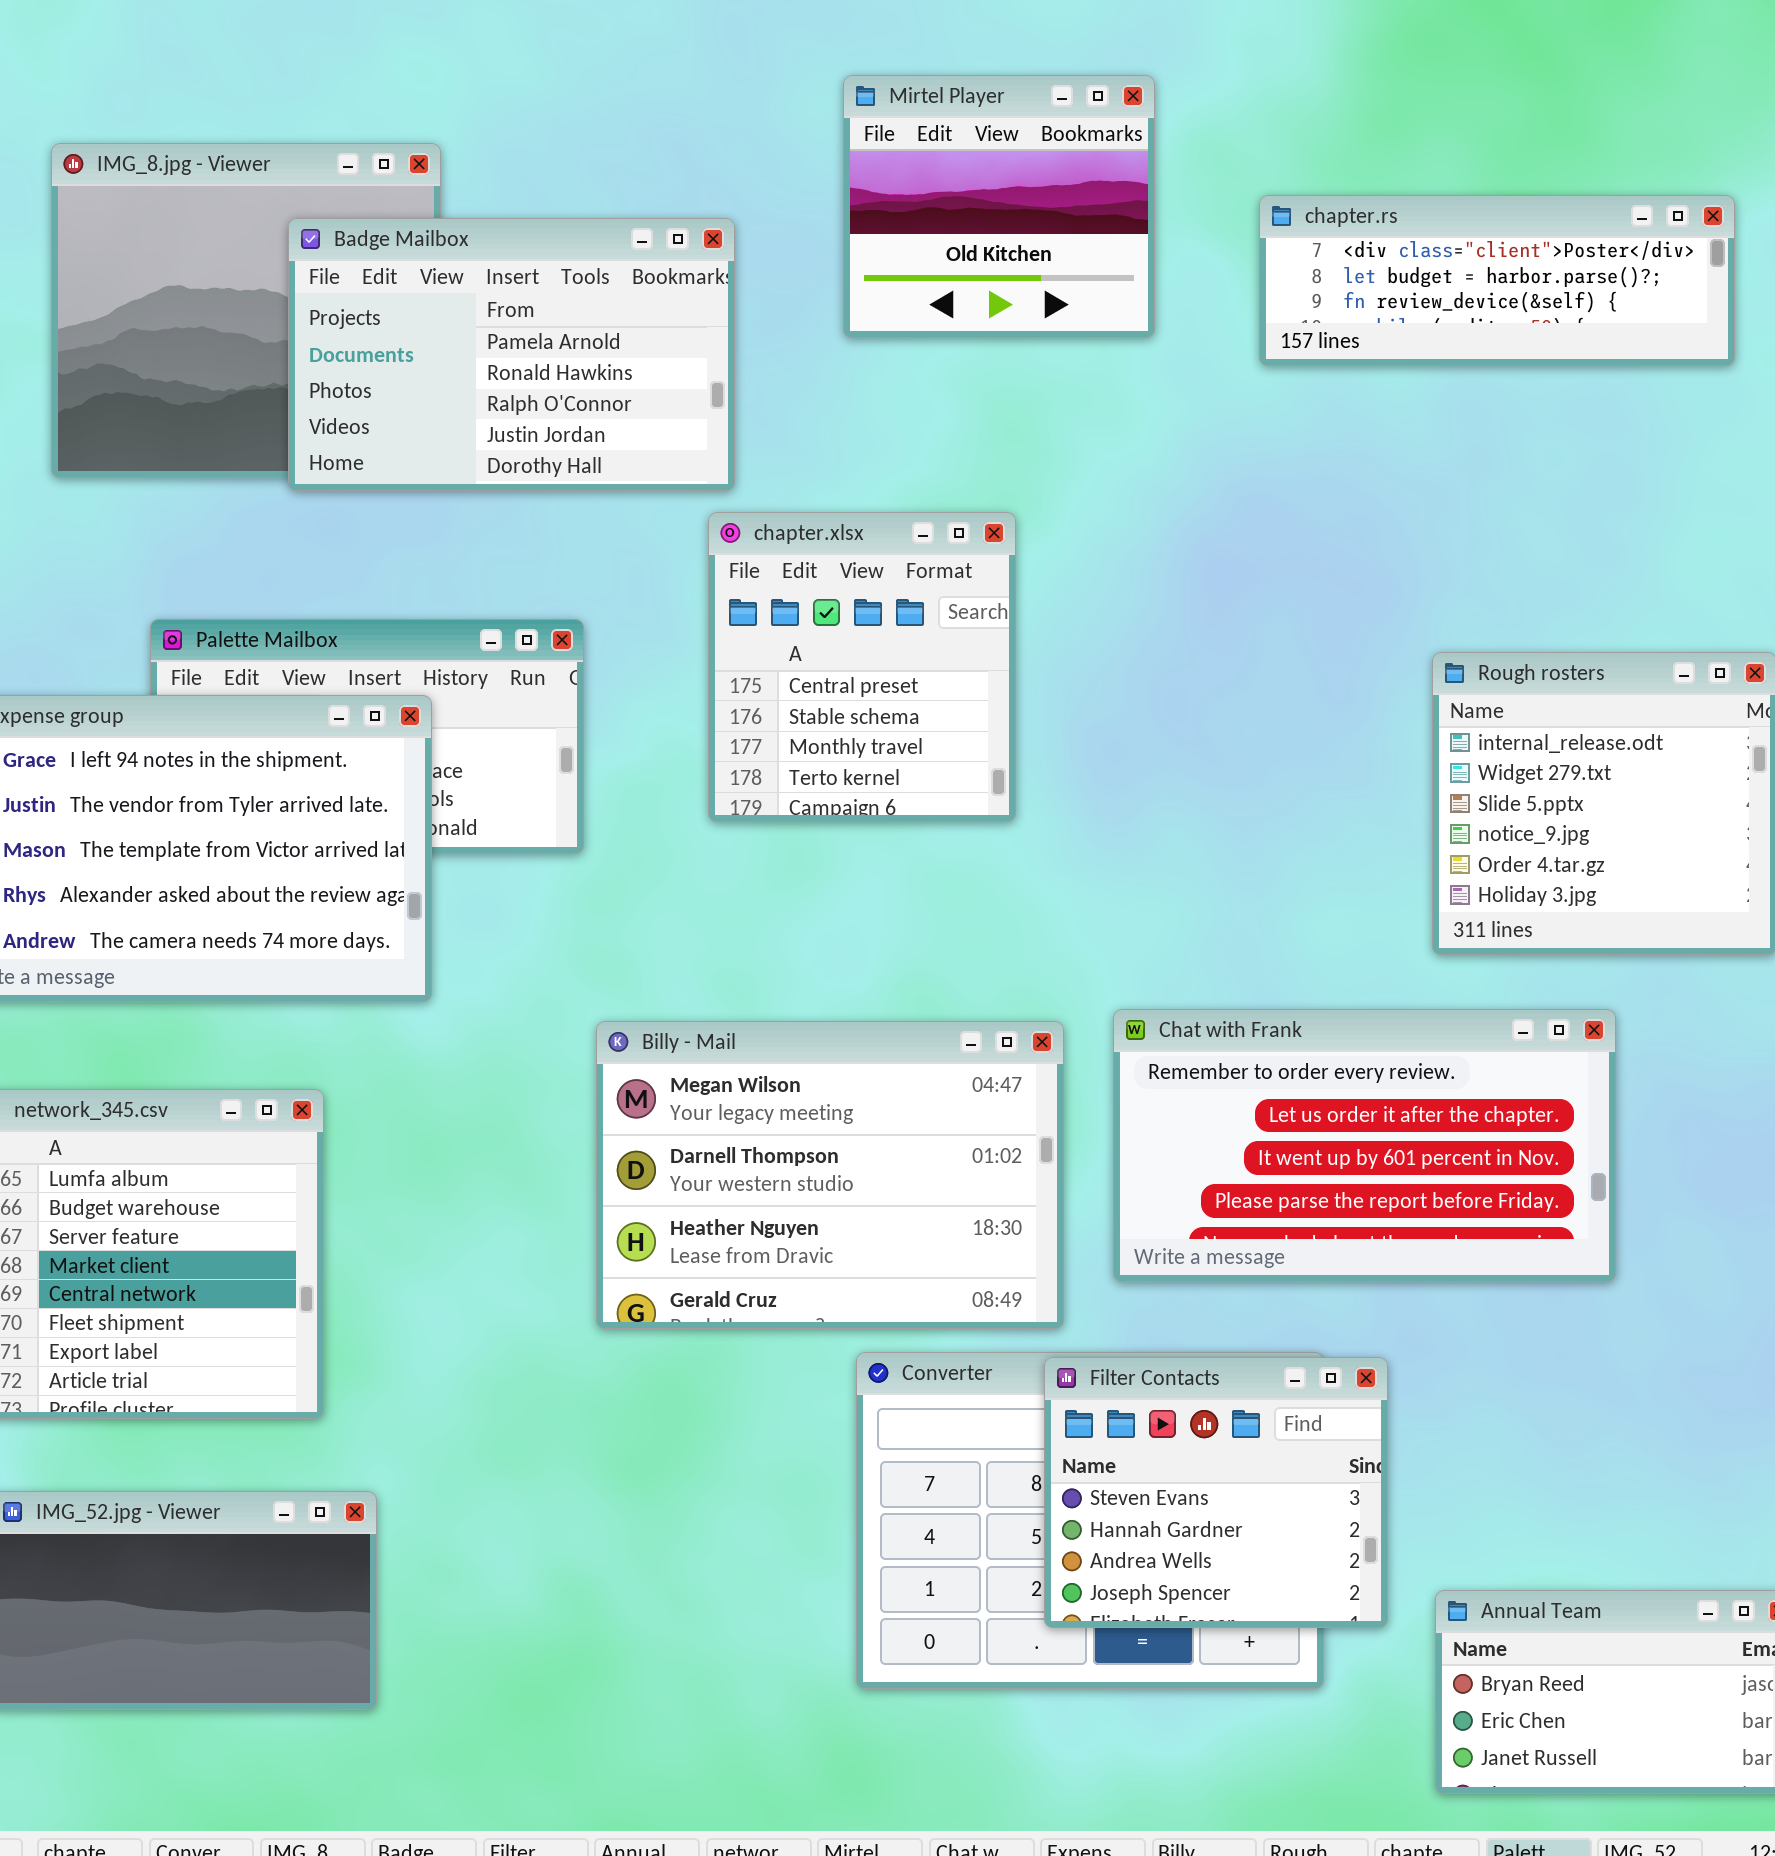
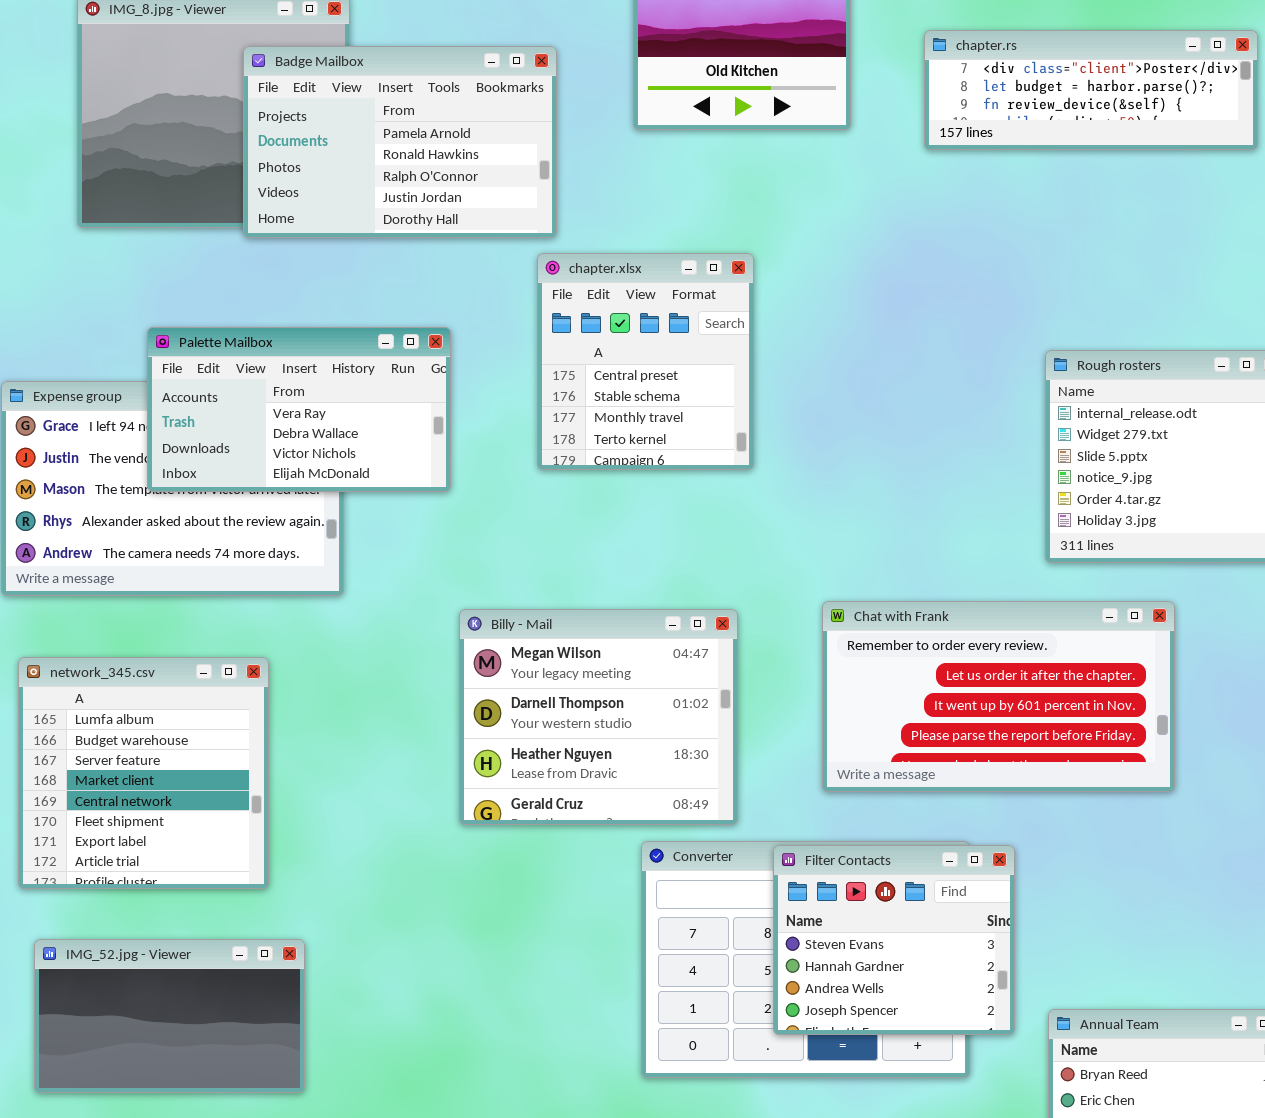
Palette Mailbox: [150,619,584,854] -> [147,327,451,492], raised
Billy - Mail: [596,1021,1064,1329] -> [459,609,738,825], resized

